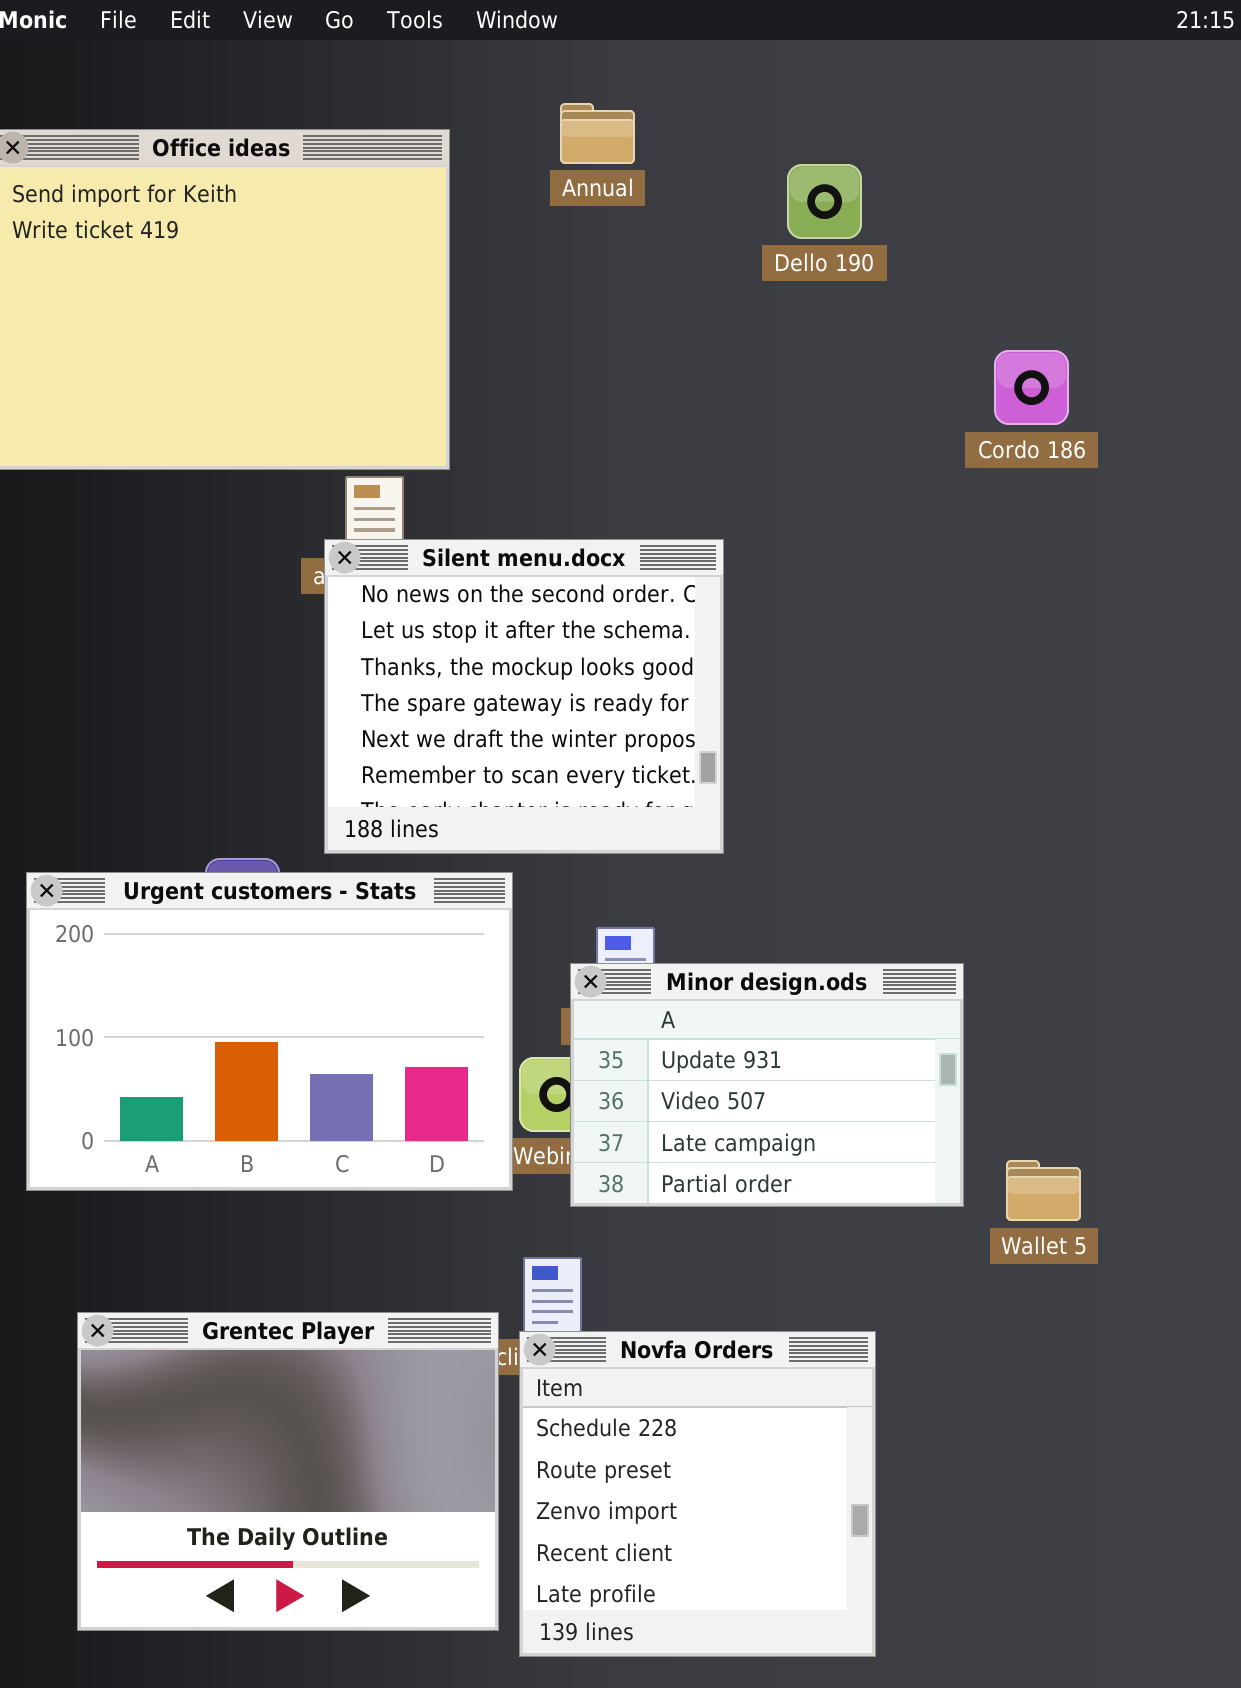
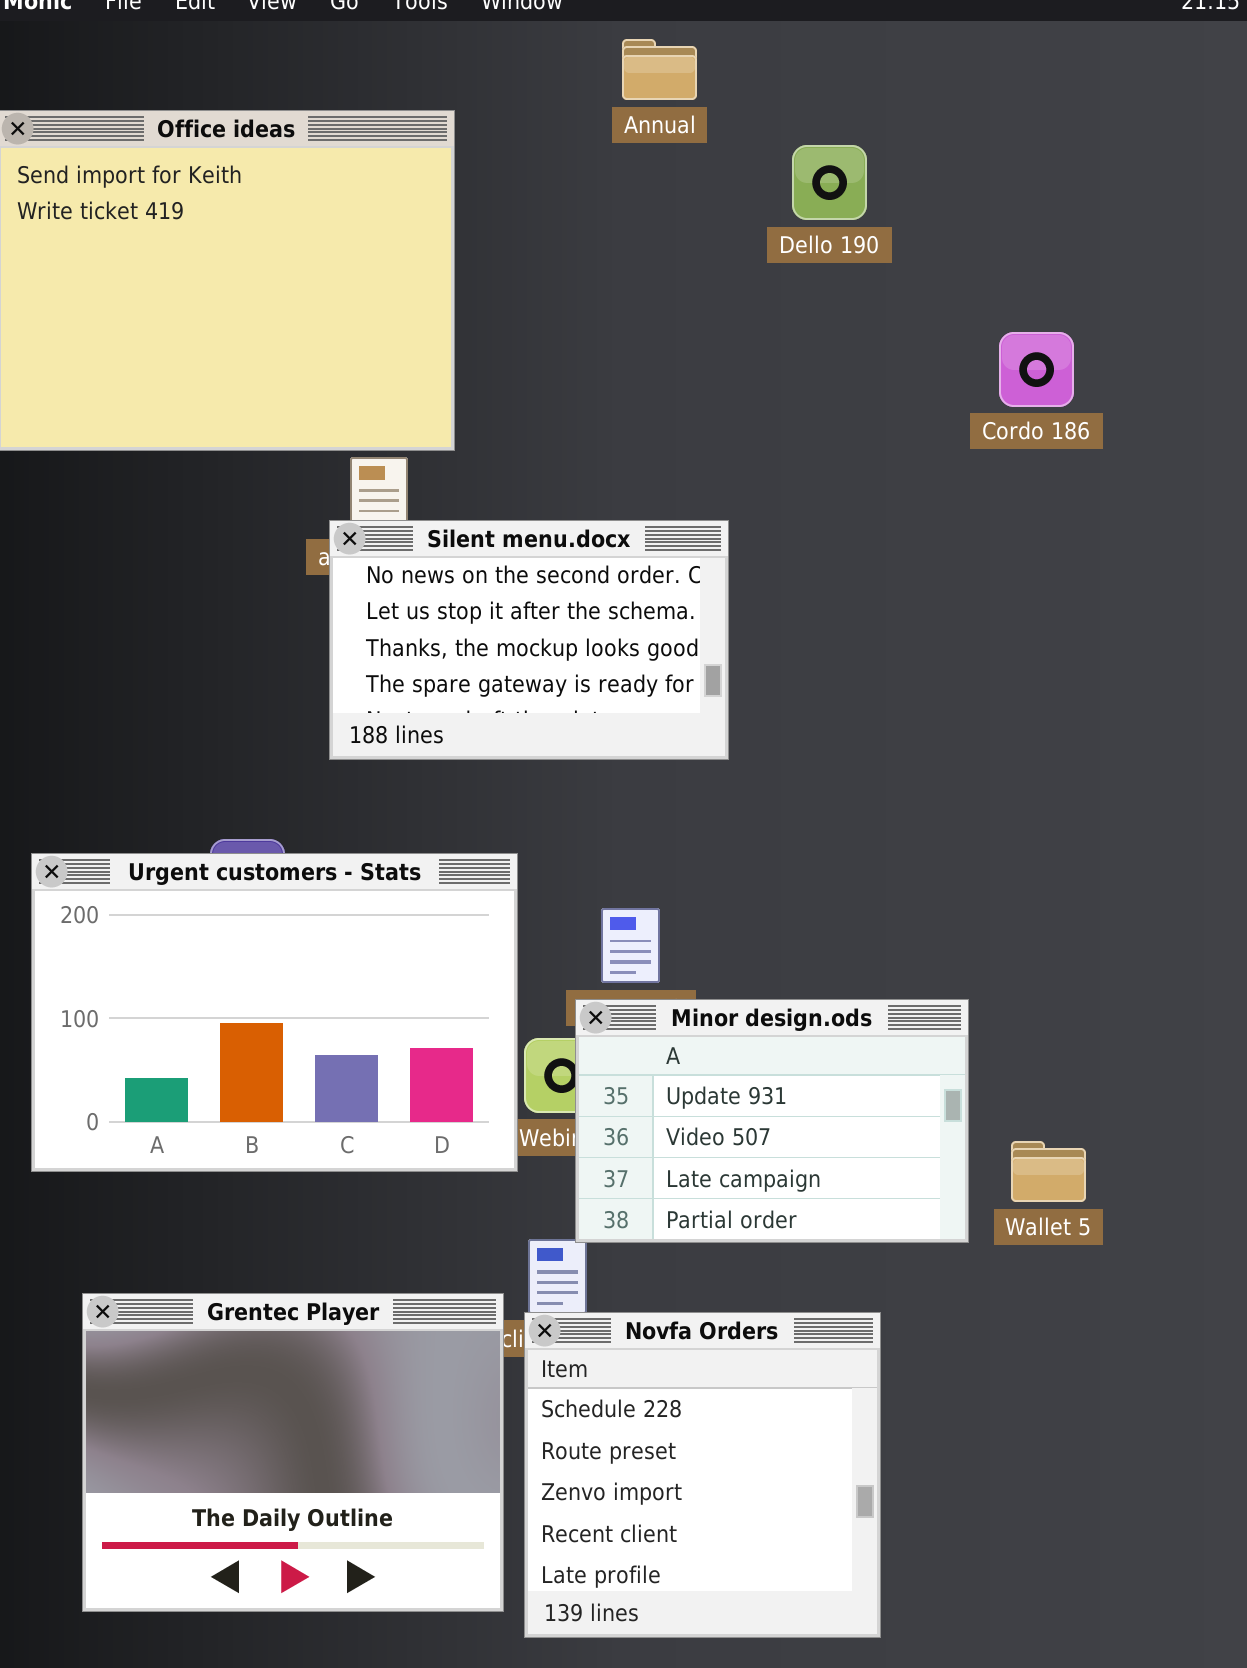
Annual: [560,103,635,164] -> [622,39,697,100], moved
Silent menu.docx: [324,539,724,854] -> [329,520,729,760], resized
Minor design.ods: [570,963,964,1207] -> [575,999,969,1243], moved

